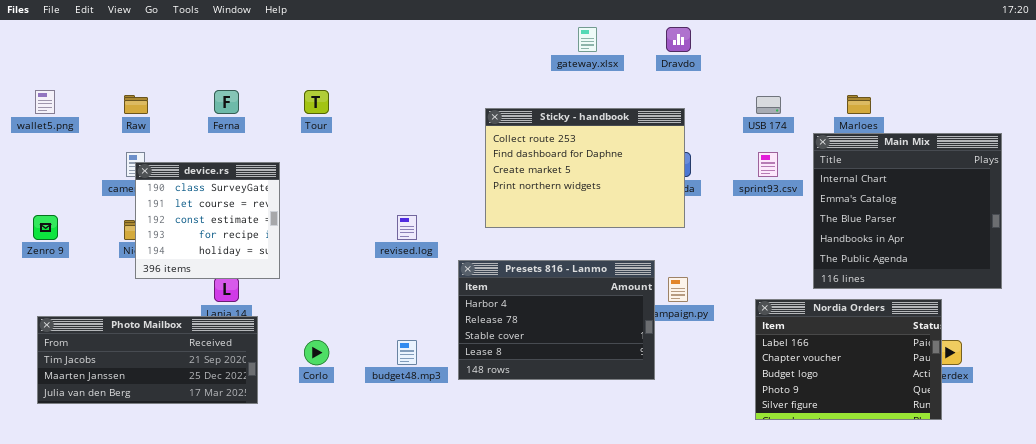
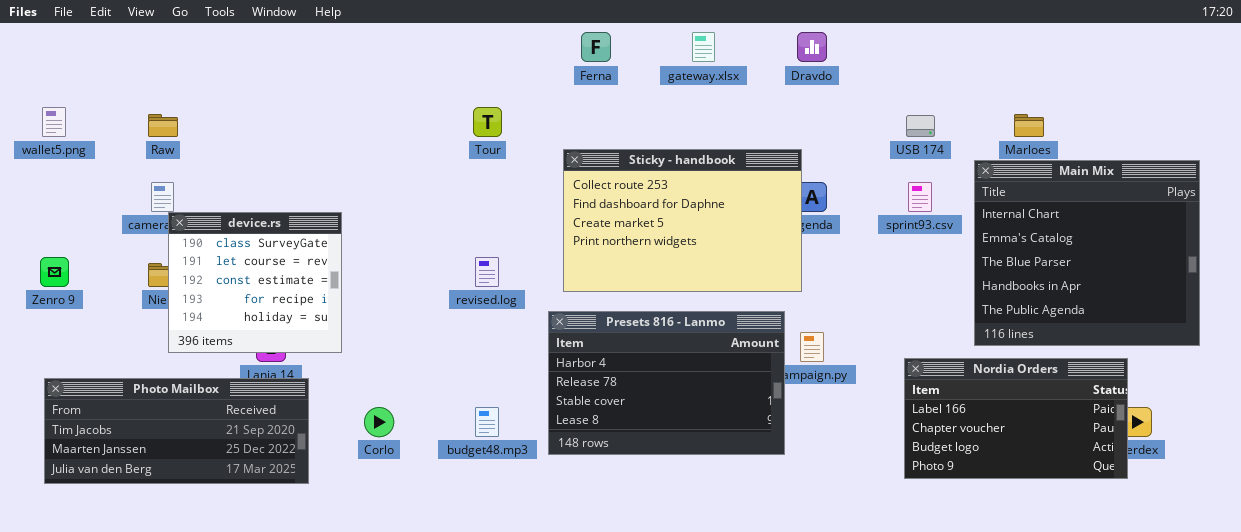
Ferna: [214,90,239,114] -> [581,32,611,62], moved
Tour: [304,90,329,114] -> [473,107,502,137], moved
Sticky - handbook: [485,108,685,228] -> [563,149,802,292], moved
device.rs: [135,162,280,279] -> [168,212,342,353], moved
Nordia Orders: [755,299,942,420] -> [904,358,1128,479], resized

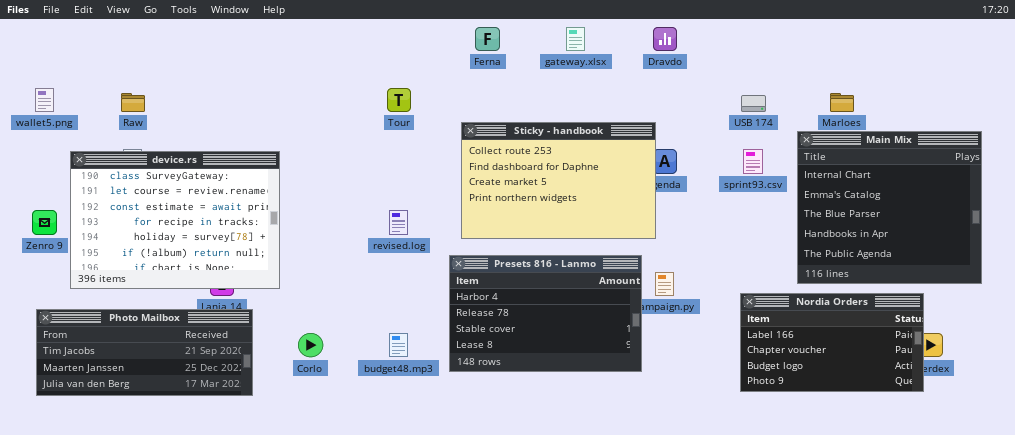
device.rs: [168,212,342,353] -> [70,151,280,289], resized

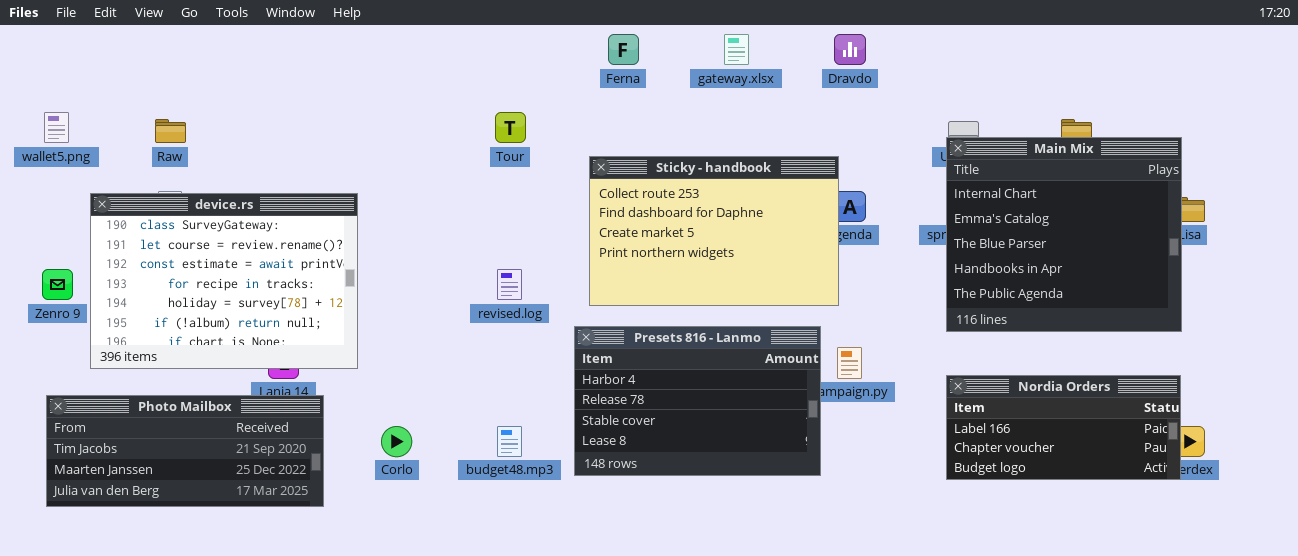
Main Mix: [797,131,982,284] -> [946,137,1182,332], moved
Nordia Orders: [740,293,924,392] -> [946,375,1181,480], resized

